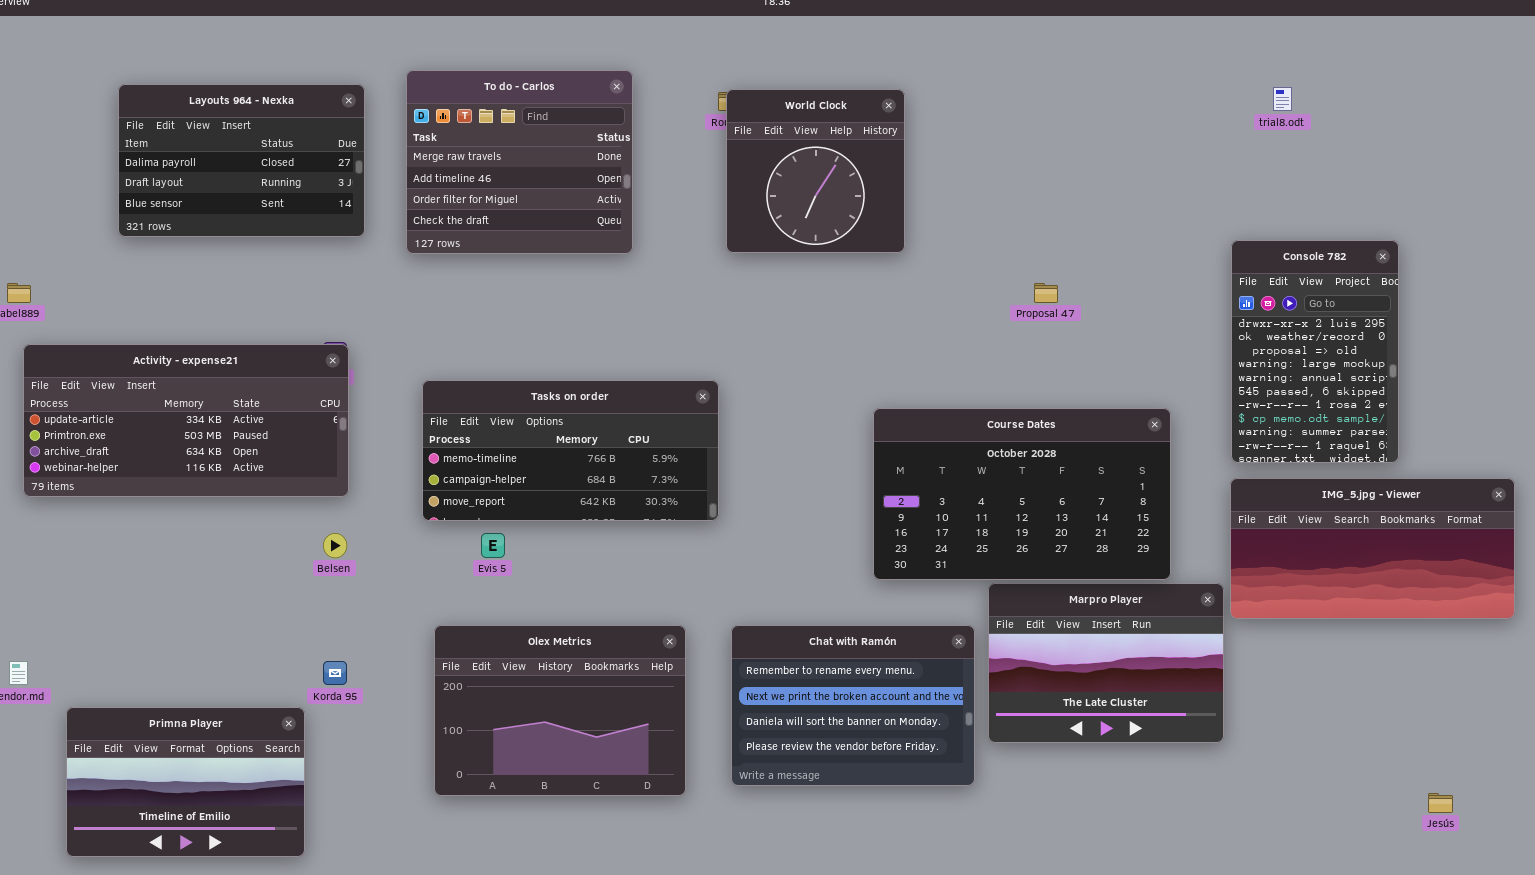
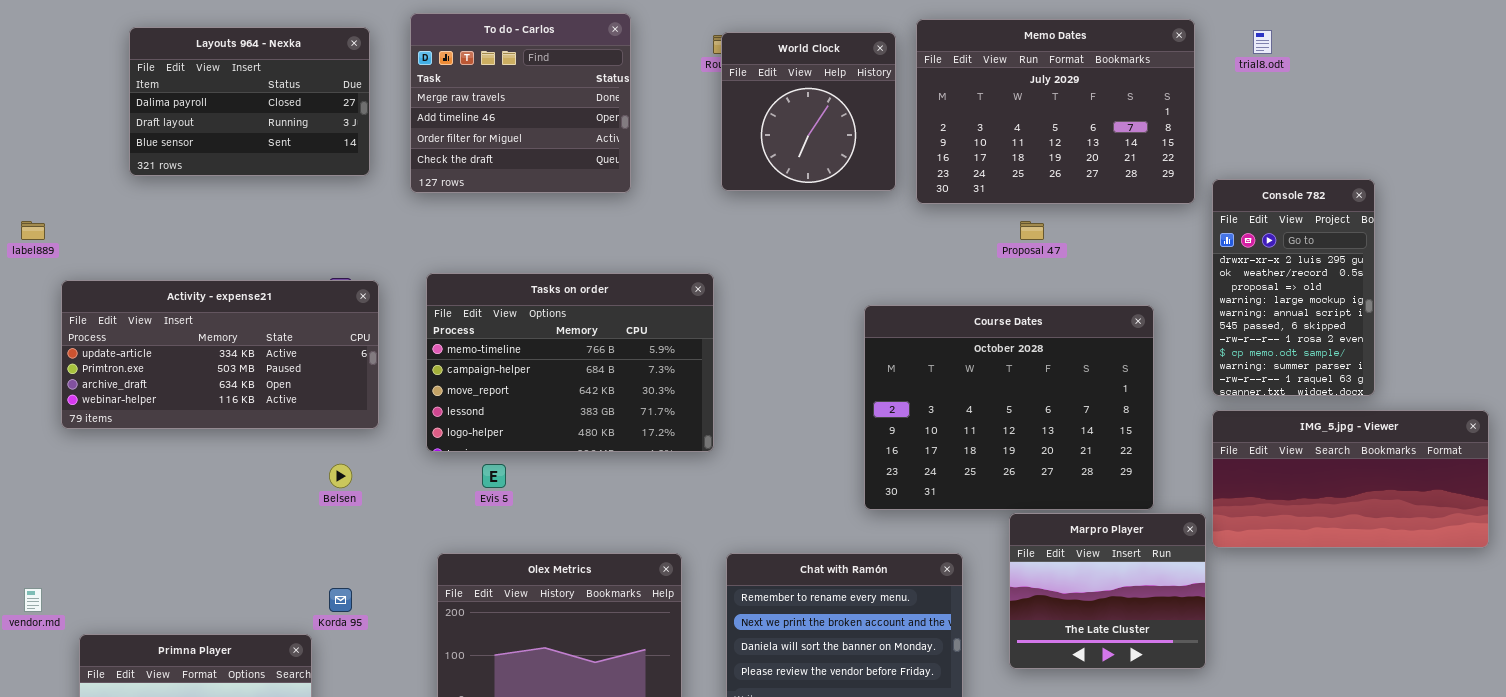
Memo Dates: none -> [916,19,1195,204], opened
Activity - expense21: [23,344,349,497] -> [61,280,379,429], moved
Tasks on order: [422,380,719,521] -> [426,273,714,452], resized
Course Dates: [873,408,1171,580] -> [864,305,1154,510], resized
Marpro Player: [988,583,1224,743] -> [1009,513,1206,669], resized

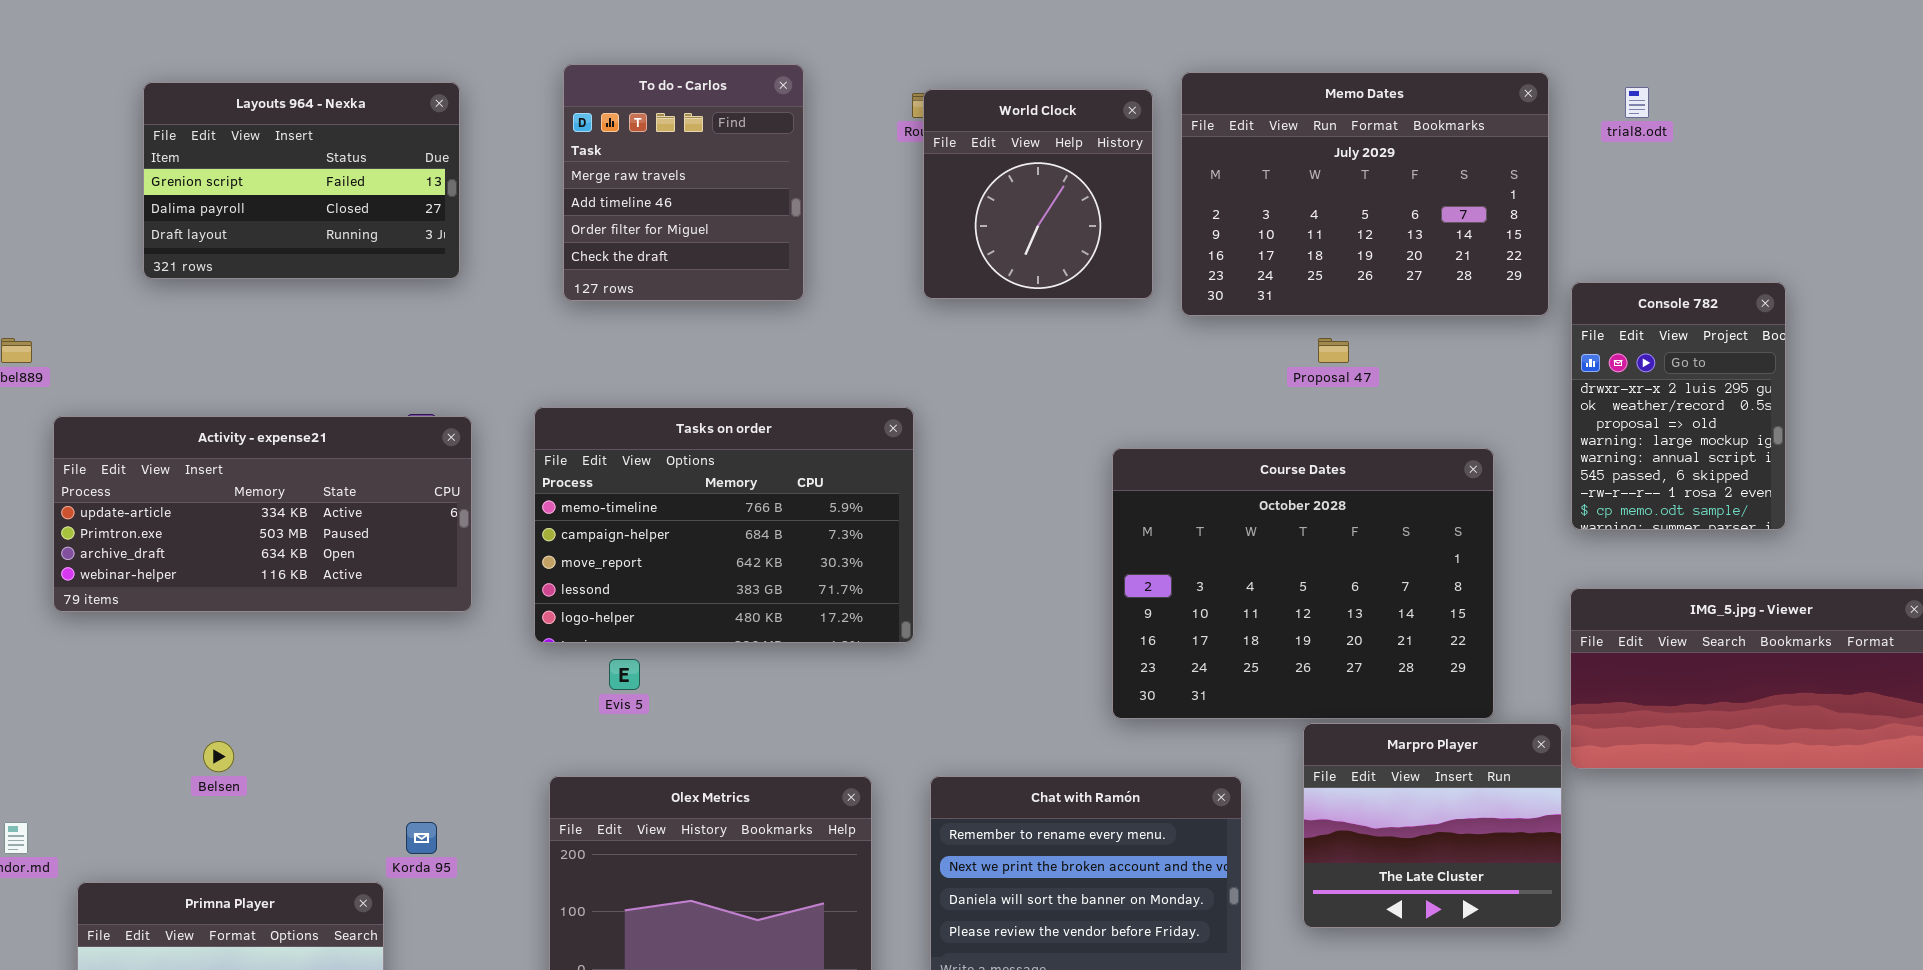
To do - Carlos: [410,13,631,193] -> [563,64,804,301], resized
Layouts 964 - Nexka: [129,27,370,176] -> [143,82,460,279], scrolled up 1 row
Console 782: [1212,179,1375,396] -> [1571,282,1786,530], resized
Belsen: [329,464,352,488] -> [203,741,234,772], moved

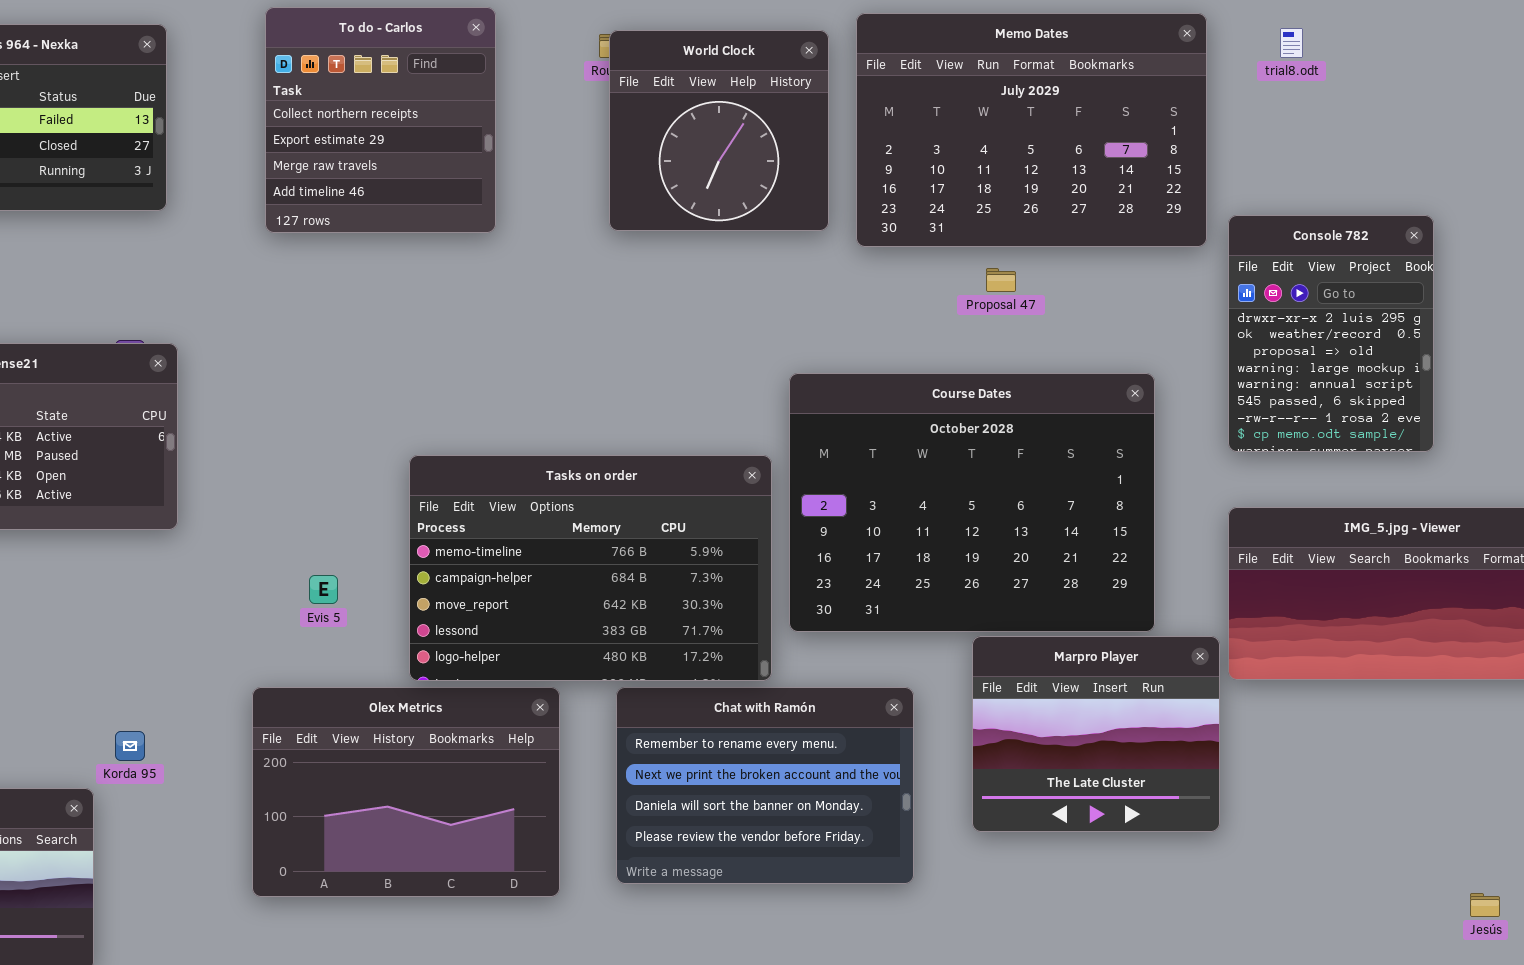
To do - Carlos: [563,64,804,301] -> [265,7,496,233], scrolled up 2 rows
Tasks on order: [534,407,914,643] -> [409,455,772,681], moved

